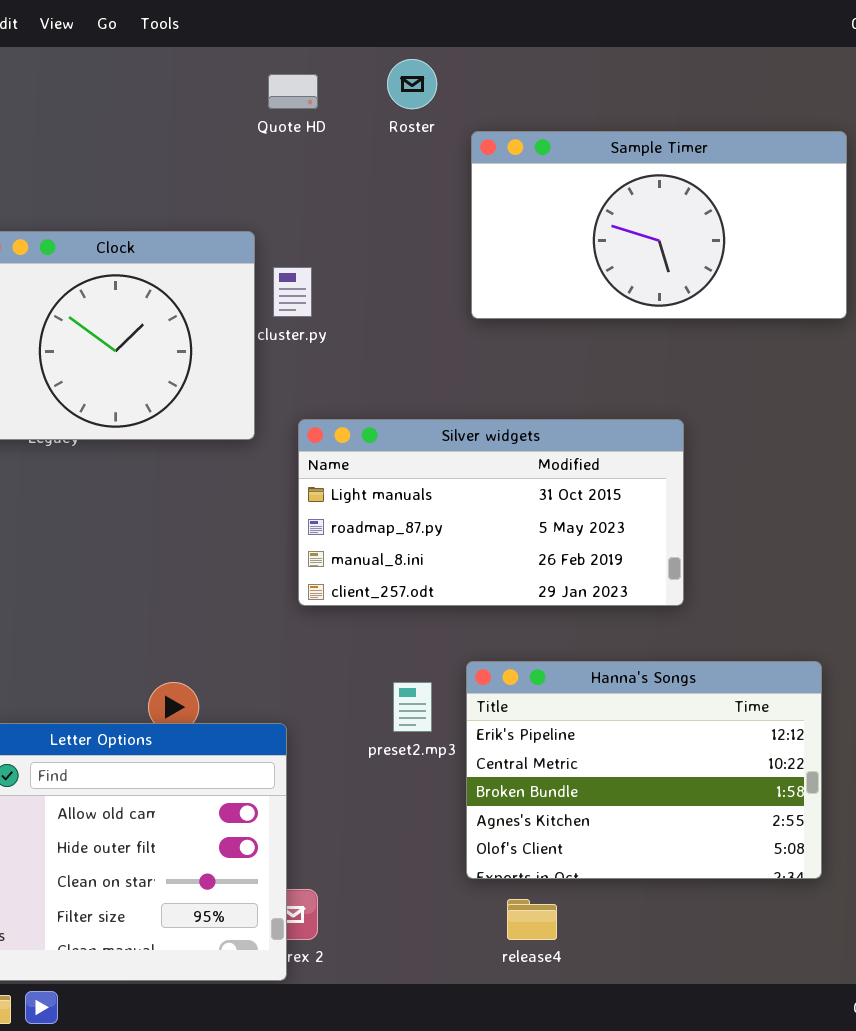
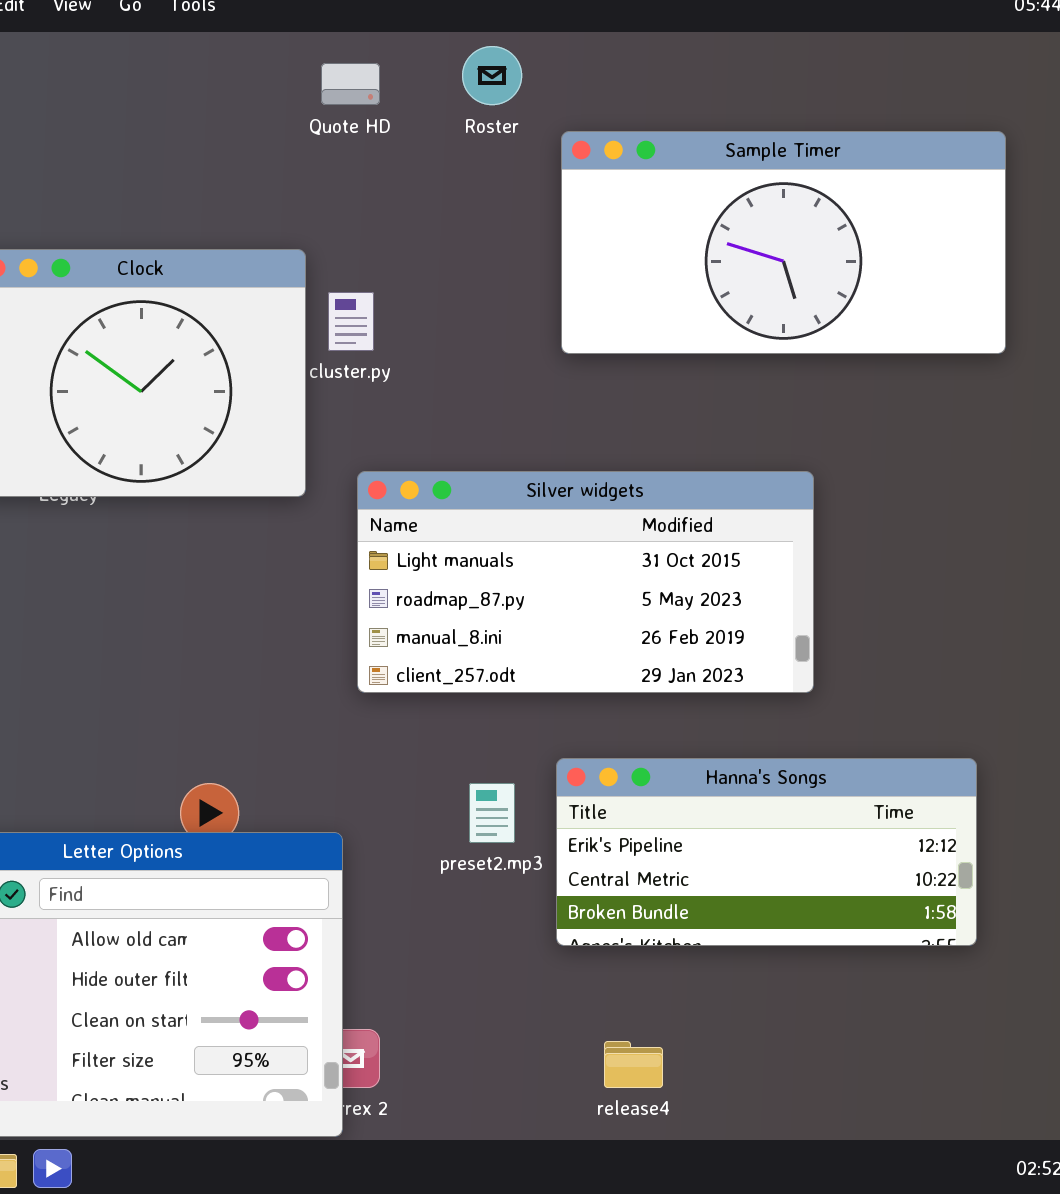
Hanna's Songs: [466,661,822,879] -> [556,758,977,946], resized

